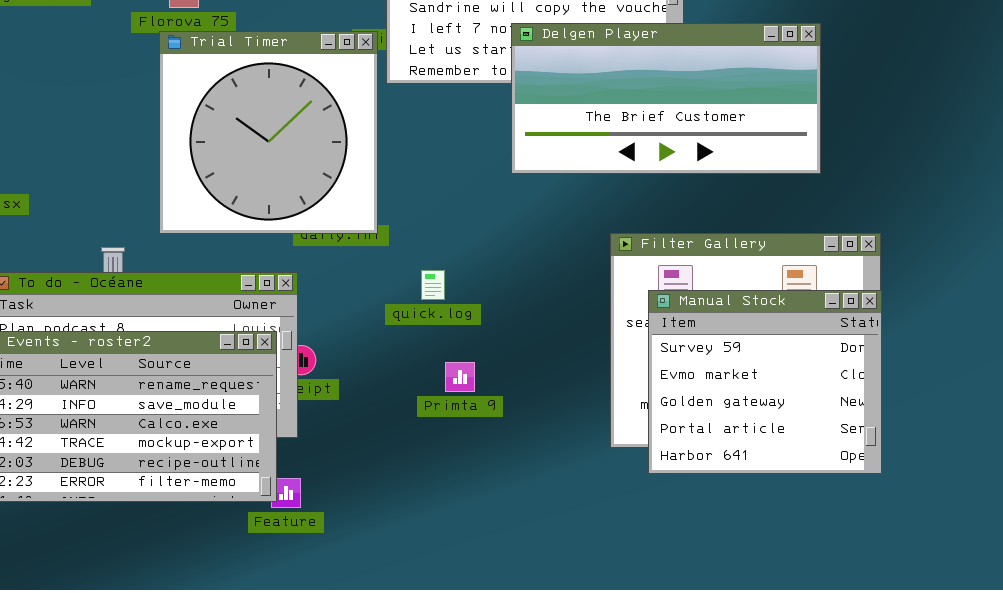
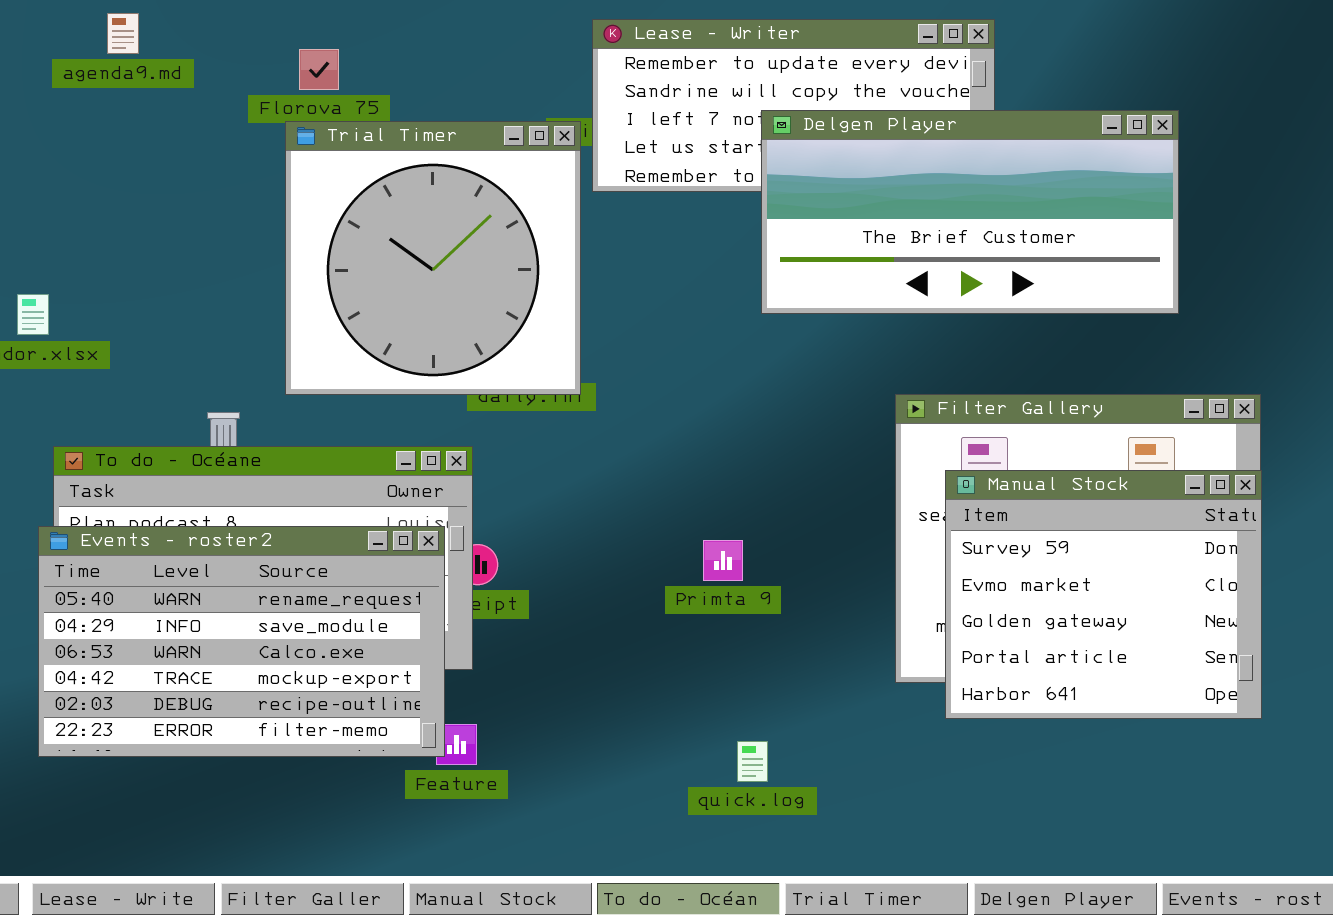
quick.log: [421,270,445,300] -> [737,741,768,782], moved
Primta 9: [445,362,475,392] -> [703,540,743,581], moved

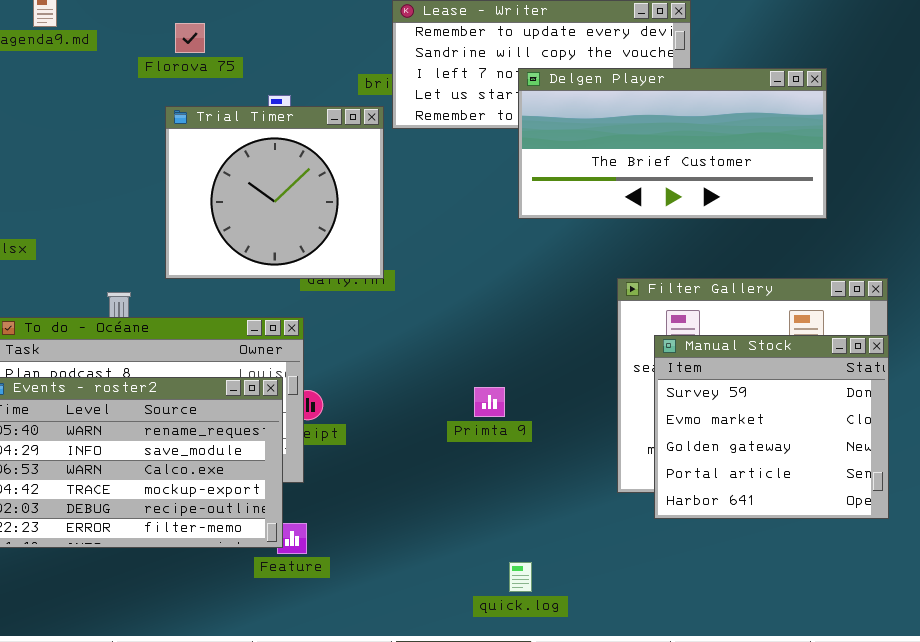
Trial Timer: [285,121,581,395] -> [165,106,384,279], resized
quick.log: [737,741,768,782] -> [509,562,532,592], moved

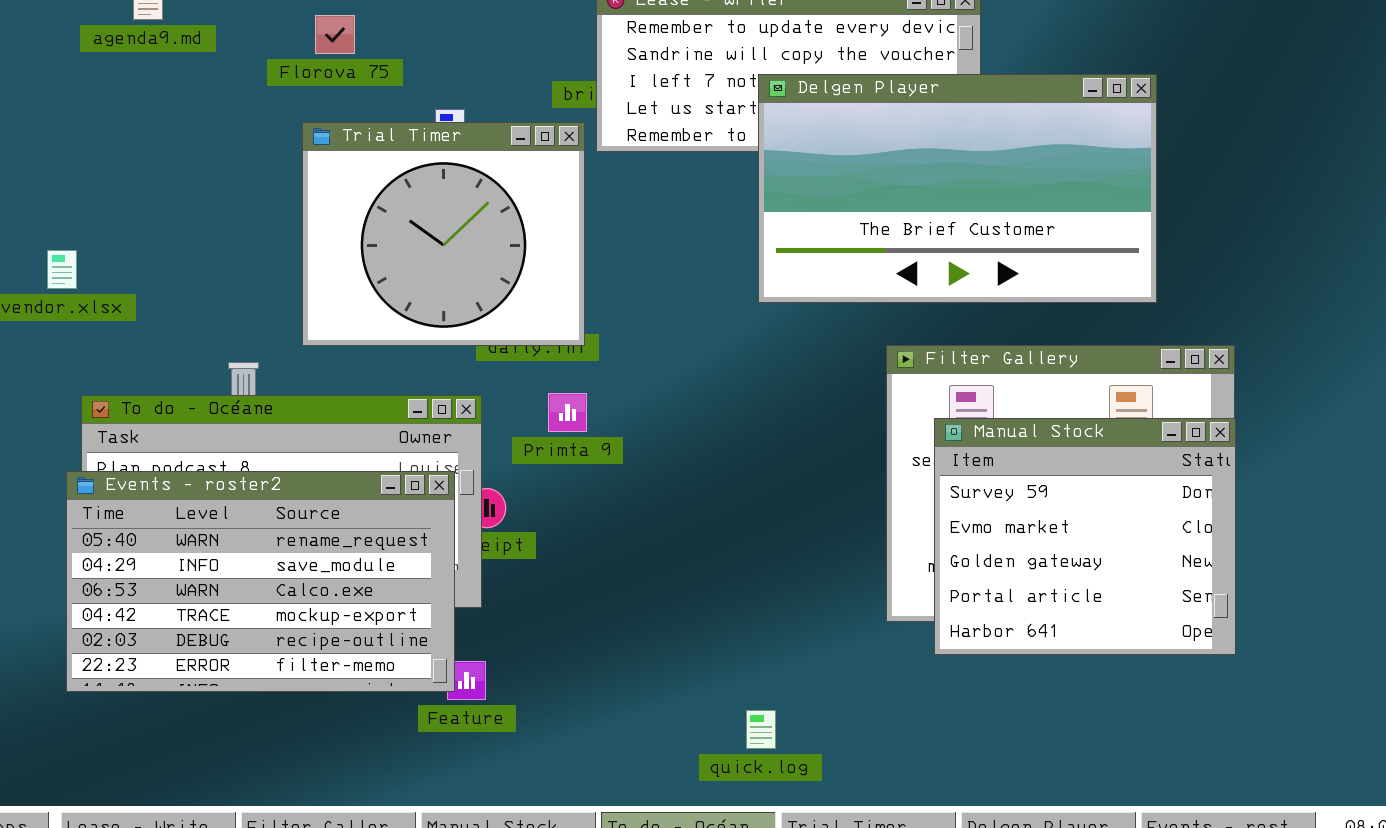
Delgen Player: [518,68,827,219] -> [758,74,1157,303], resized
Primta 9: [474,387,505,417] -> [548,393,587,432], moved

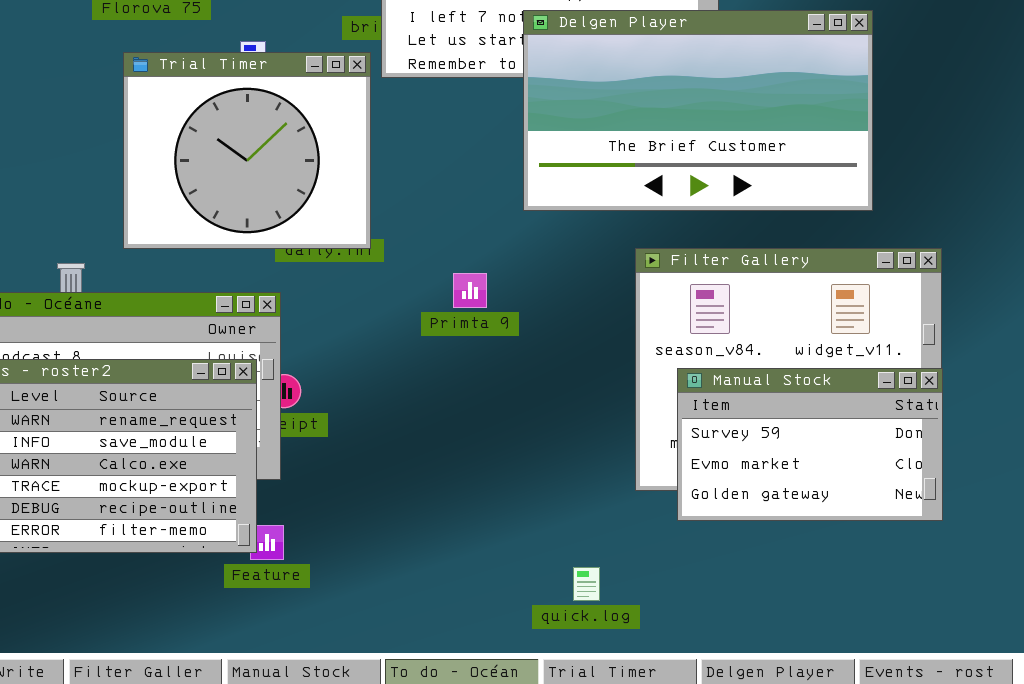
Primta 9: [548,393,587,432] -> [453,273,487,308], moved
Manual Stock: [934,418,1236,655] -> [677,368,943,521], resized
quick.log: [746,710,776,749] -> [573,567,600,601], moved

